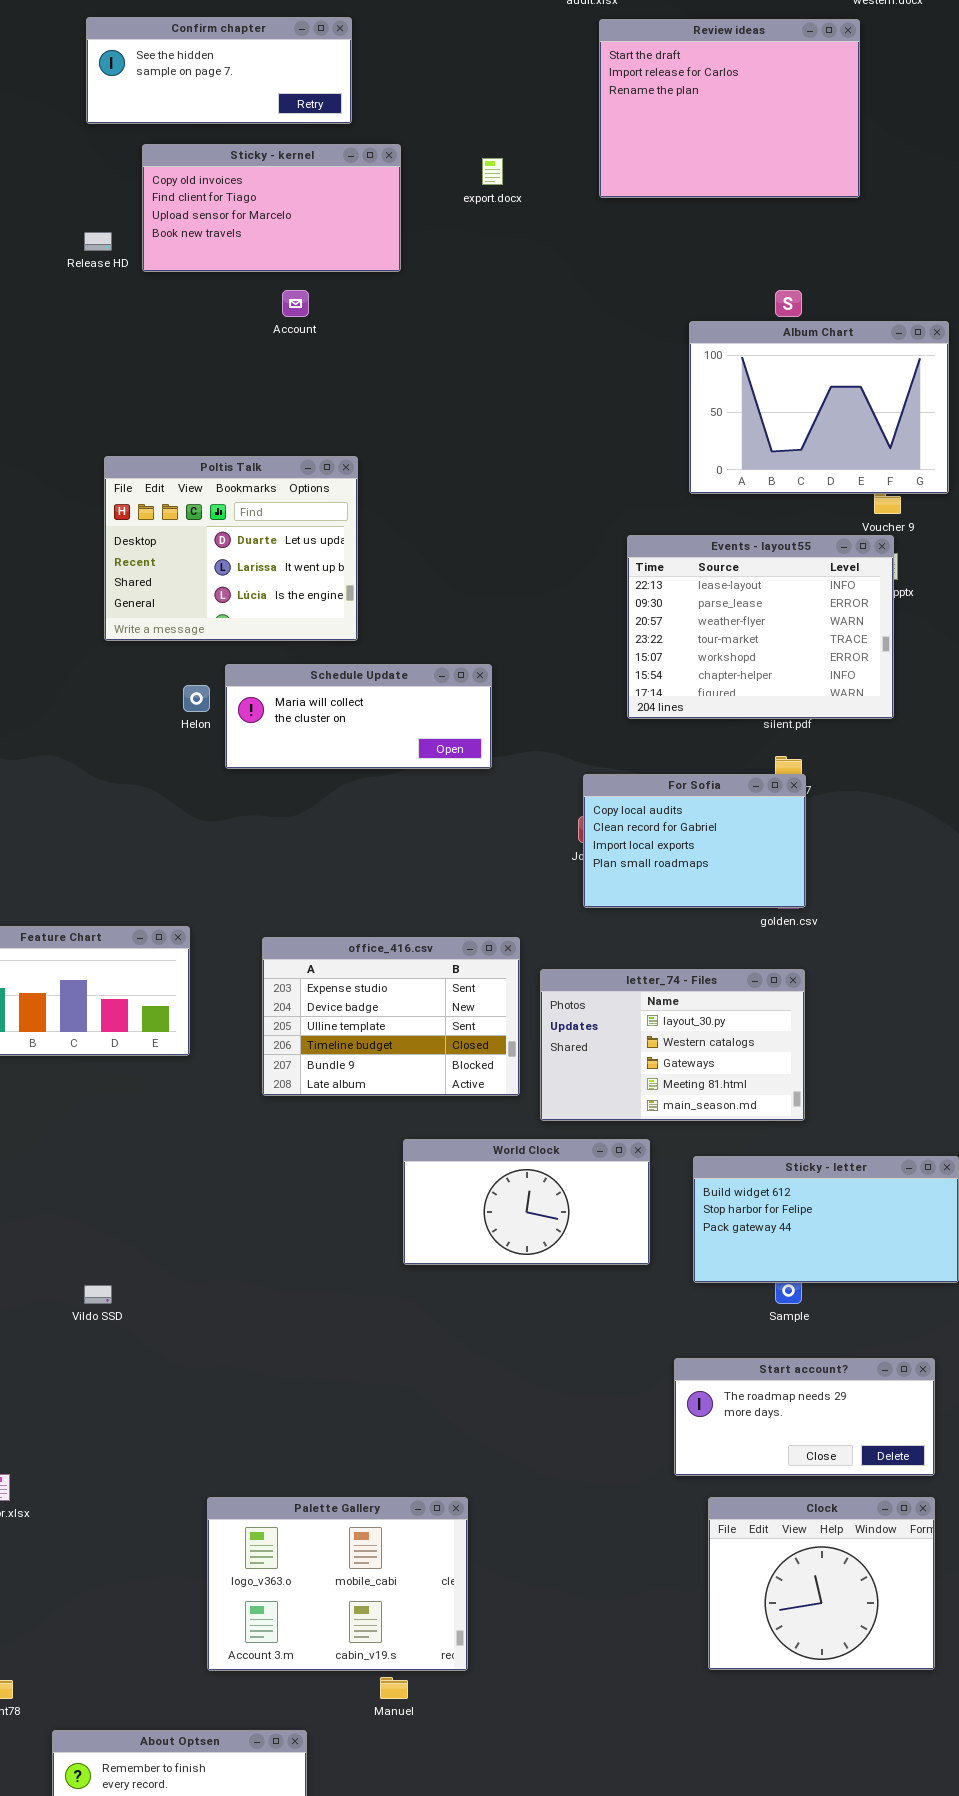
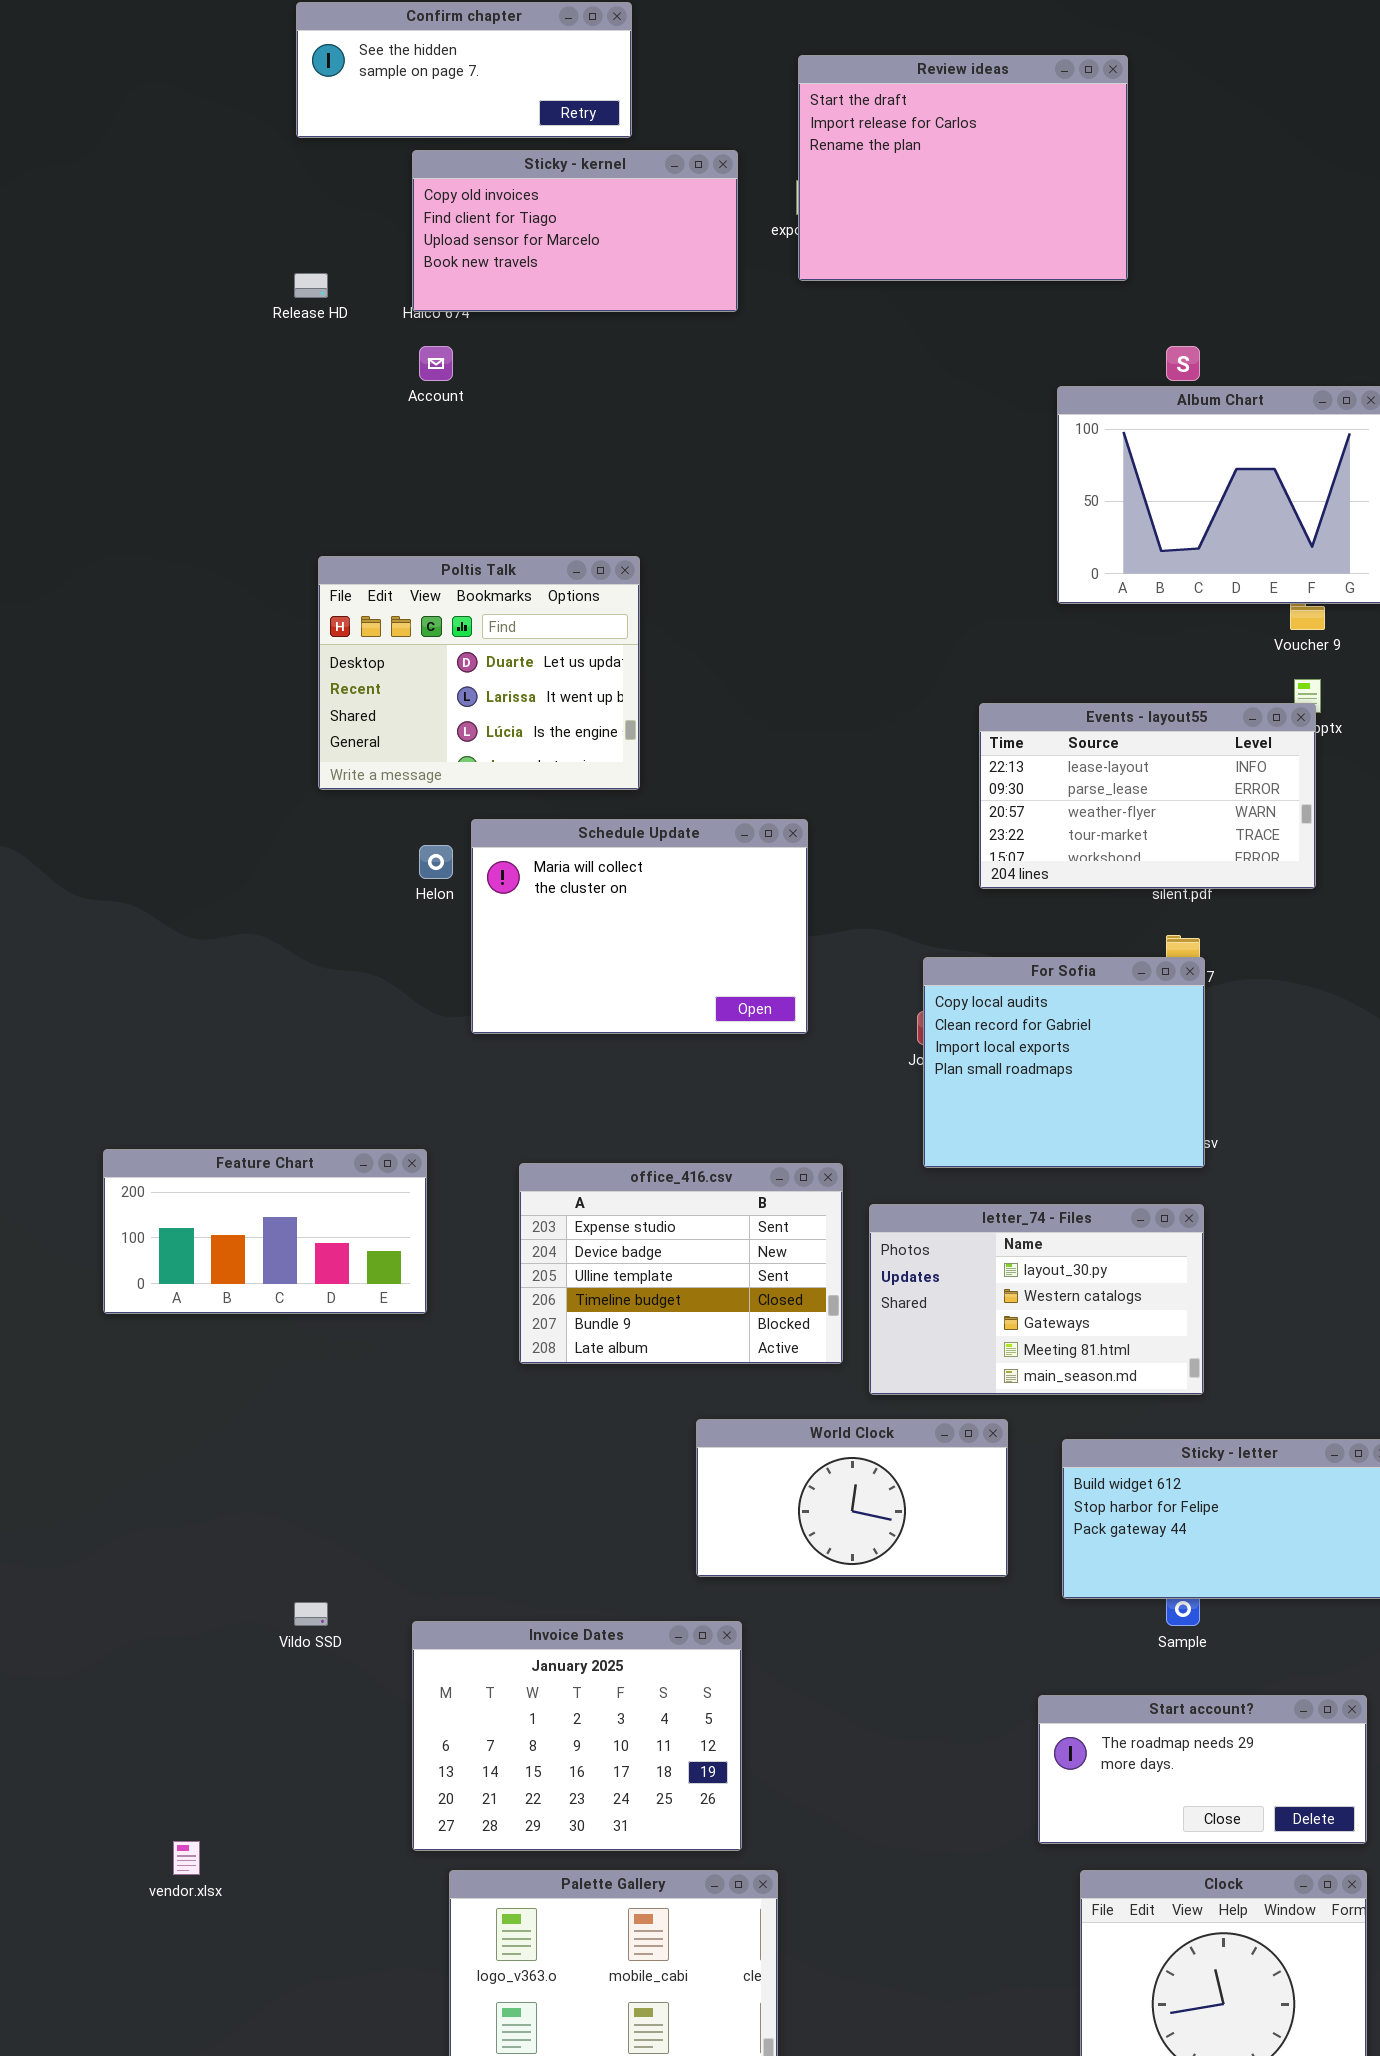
Review ideas: [599,19,860,198] -> [798,55,1128,281], moved
Sticky - kernel: [142,144,401,272] -> [412,150,738,312], moved
Account: [282,290,309,317] -> [419,346,453,381], moved
Events - layout55: [627,535,894,719] -> [979,703,1316,889], resized
Schedule Update: [225,664,492,769] -> [471,819,808,1034], resized
For Sofia: [583,774,806,908] -> [923,957,1205,1168], resized
Invoice Dates: none -> [412,1621,742,1851], opened

